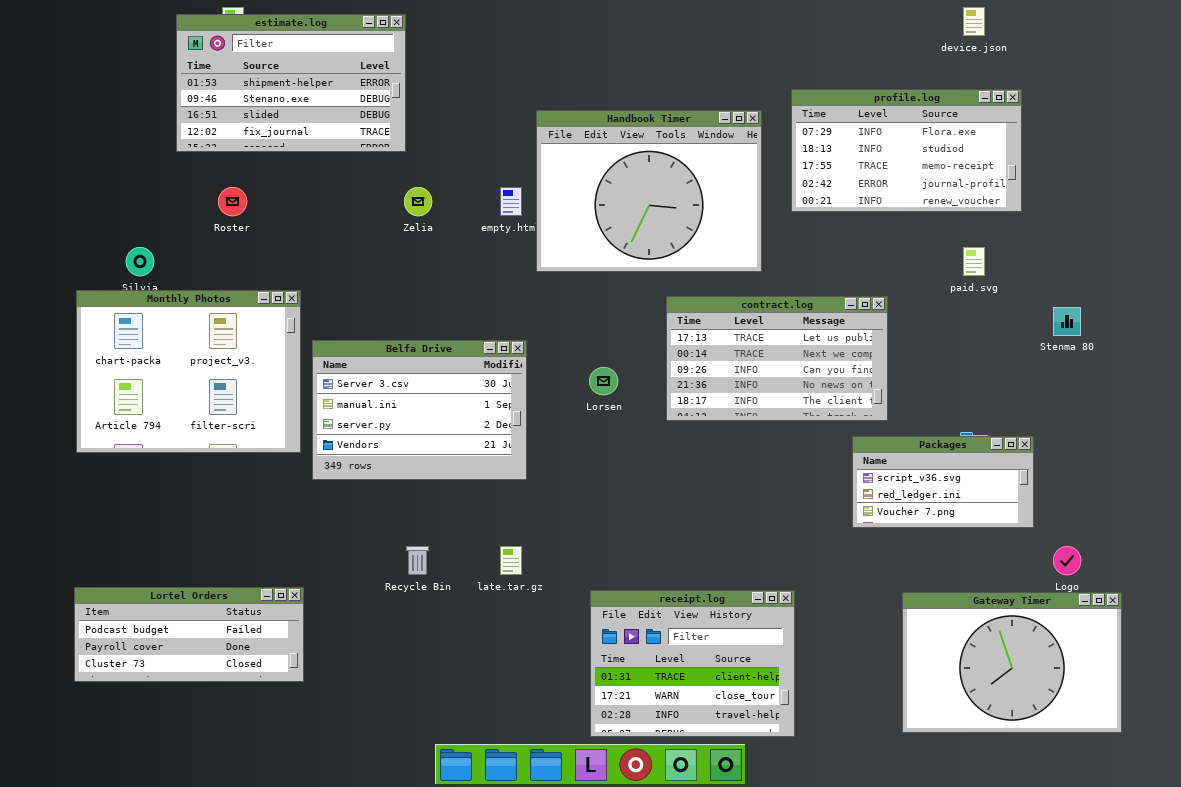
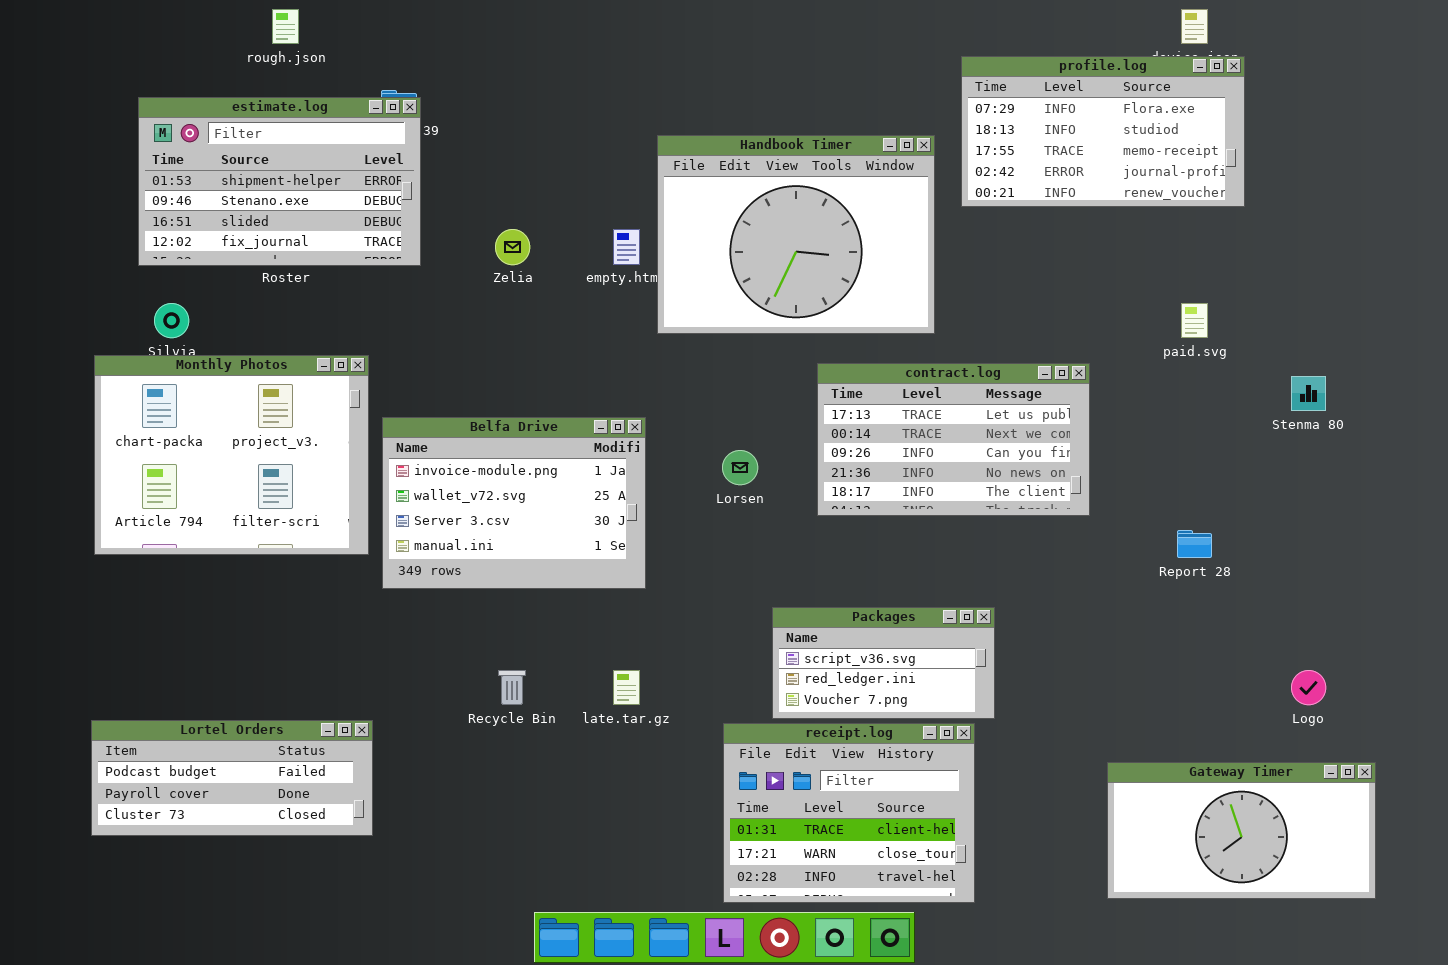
estimate.log: [176,14,406,152] -> [138,97,421,266], moved
profile.log: [791,89,1022,212] -> [961,56,1245,207], moved
Belfa Drive: [312,340,527,480] -> [382,417,646,589], scrolled up 2 rows
Packages: [852,436,1034,528] -> [772,607,995,719], moved
Gateway Timer: [902,592,1122,733] -> [1107,762,1376,899], resized

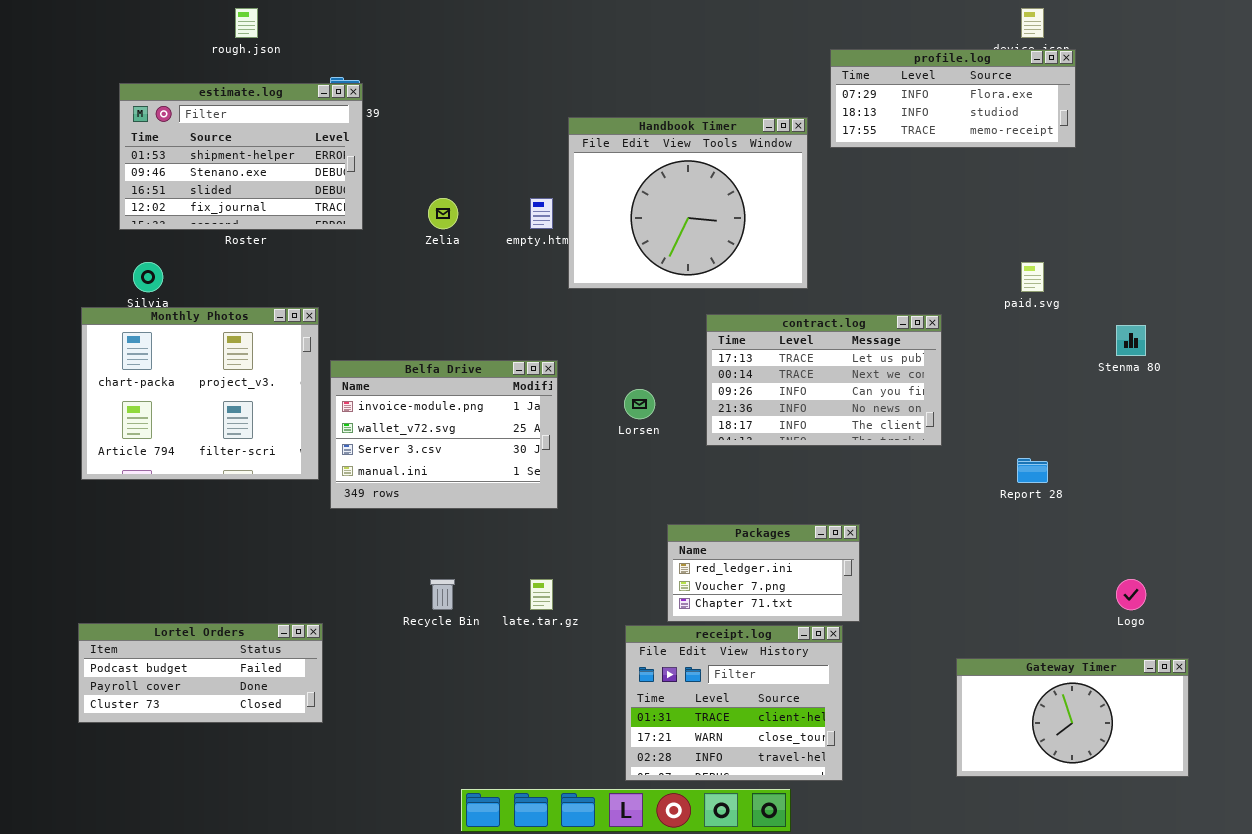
profile.log: [961,56,1245,207] -> [830,49,1076,148], resized
Packages: [772,607,995,719] -> [667,524,860,622], scrolled down 1 row

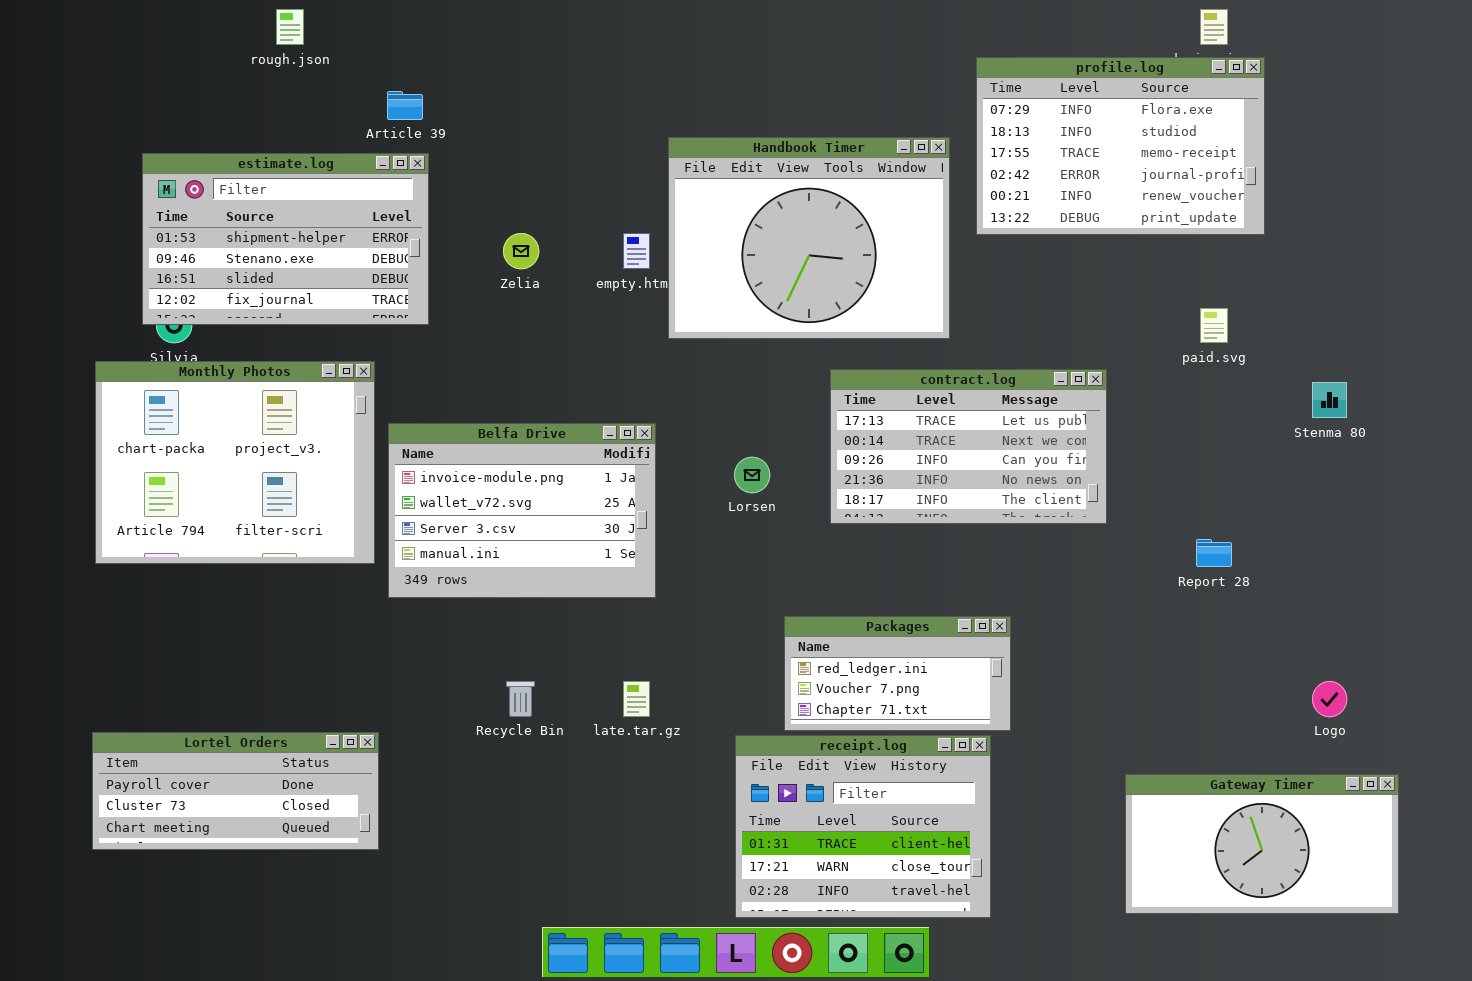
profile.log: [830,49,1076,148] -> [976,57,1265,235], resized
estimate.log: [119,83,363,230] -> [142,153,429,325], moved
Lortel Orders: [78,623,323,723] -> [92,732,379,850], scrolled down 1 row

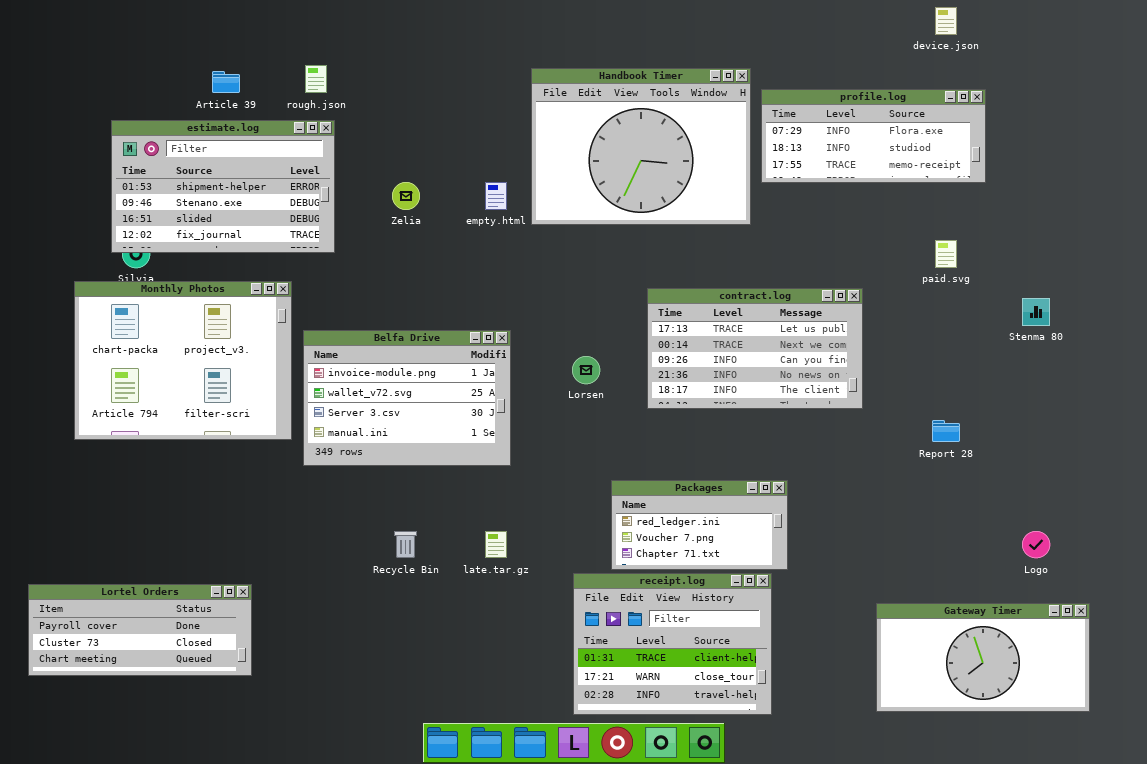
rough.json: [276,9,304,45] -> [305,65,327,93], moved
profile.log: [976,57,1265,235] -> [761,89,986,183], resized
Article 39: [387,91,423,120] -> [212,71,240,93], moved
Handbook Timer: [668,137,950,339] -> [531,68,751,225], moved
Lortel Orders: [92,732,379,850] -> [28,584,252,676], moved

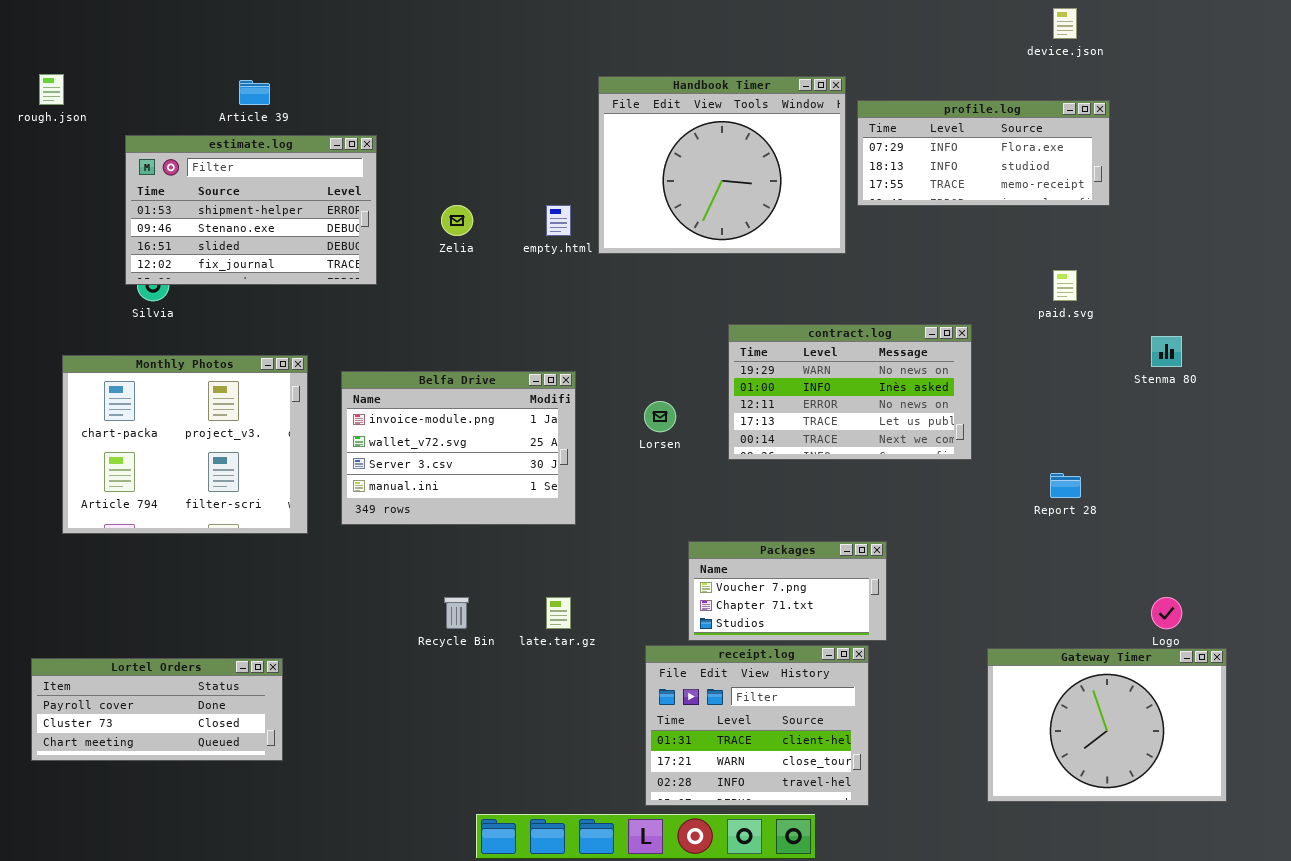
rough.json: [305,65,327,93] -> [39,74,64,105], moved
Monthly Photos: [74,281,292,440] -> [62,355,308,534], moved
contract.log: [647,288,863,409] -> [728,324,972,460], scrolled up 3 rows
Packages: [611,480,788,570] -> [688,541,887,641], scrolled down 1 row
Gateway Timer: [876,603,1090,712] -> [987,648,1227,802], resized

